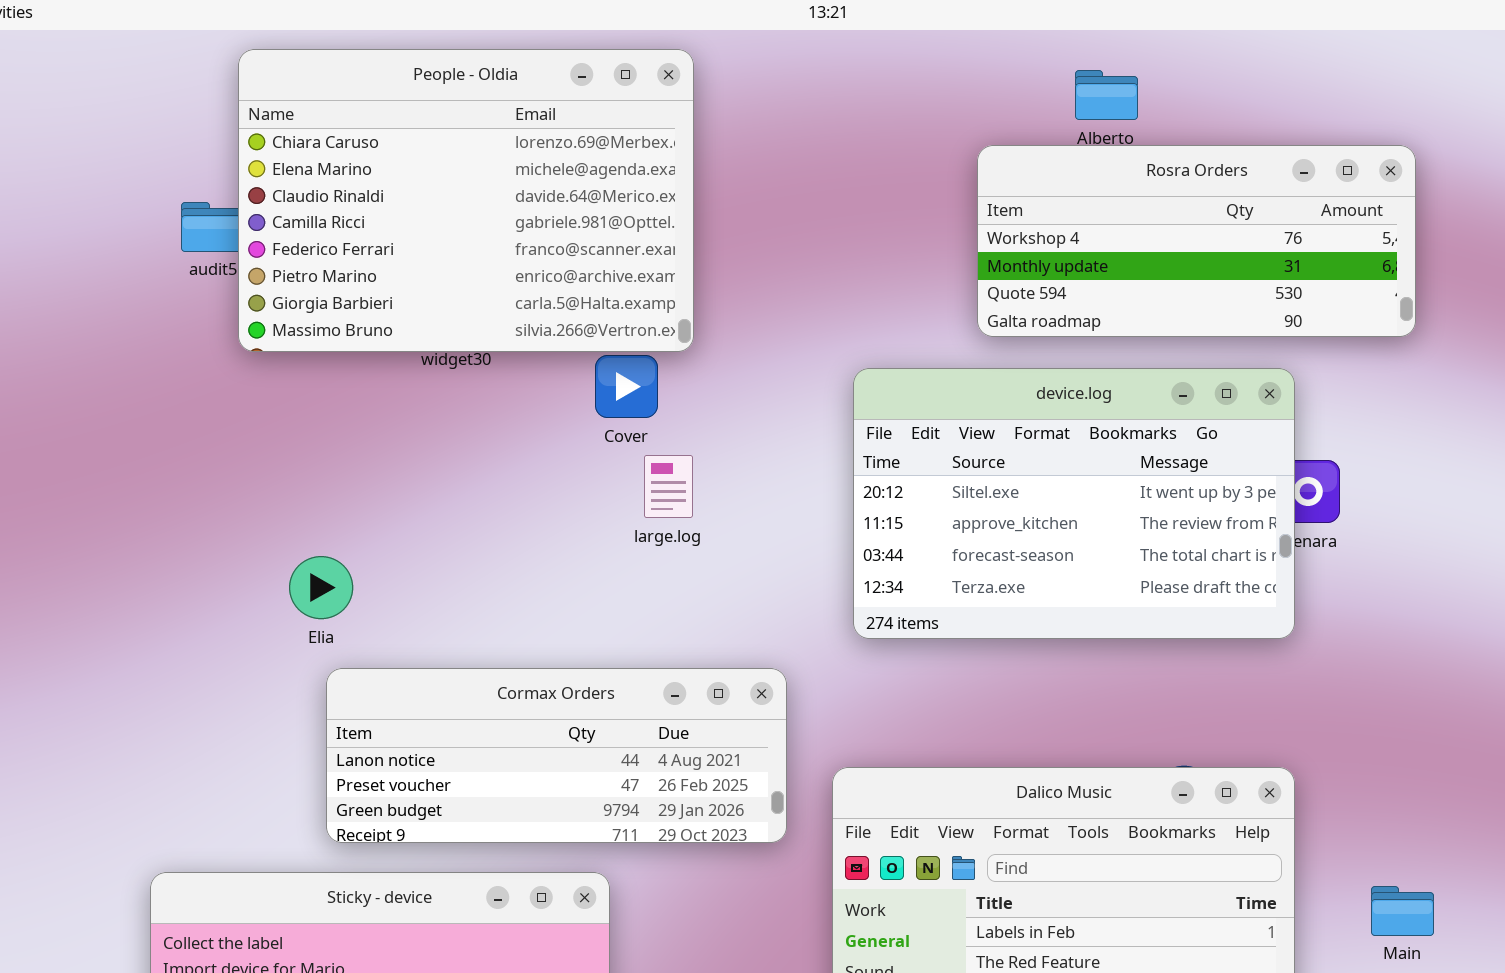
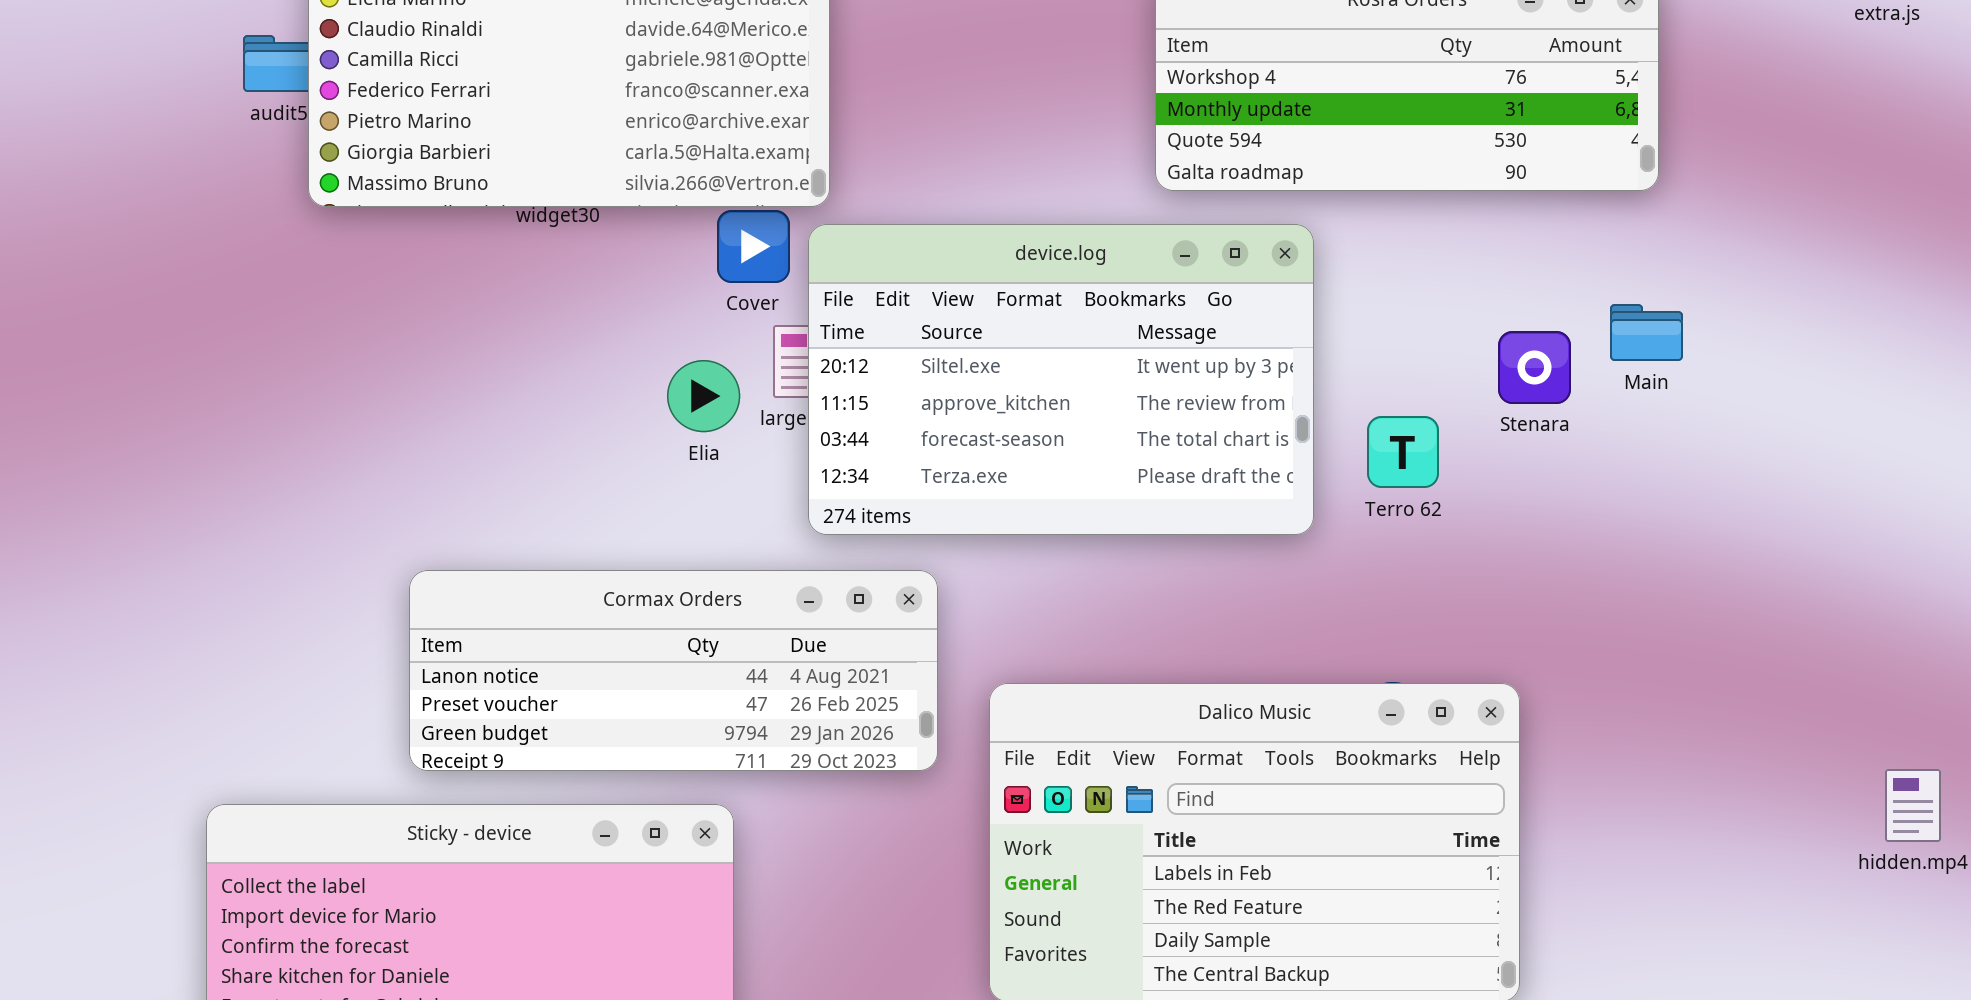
device.log: [853,368,1295,639] -> [808,224,1314,535], moved
Elia: [289,556,353,619] -> [667,360,740,432], moved
Main: [1371,886,1434,936] -> [1610,304,1683,361], moved

